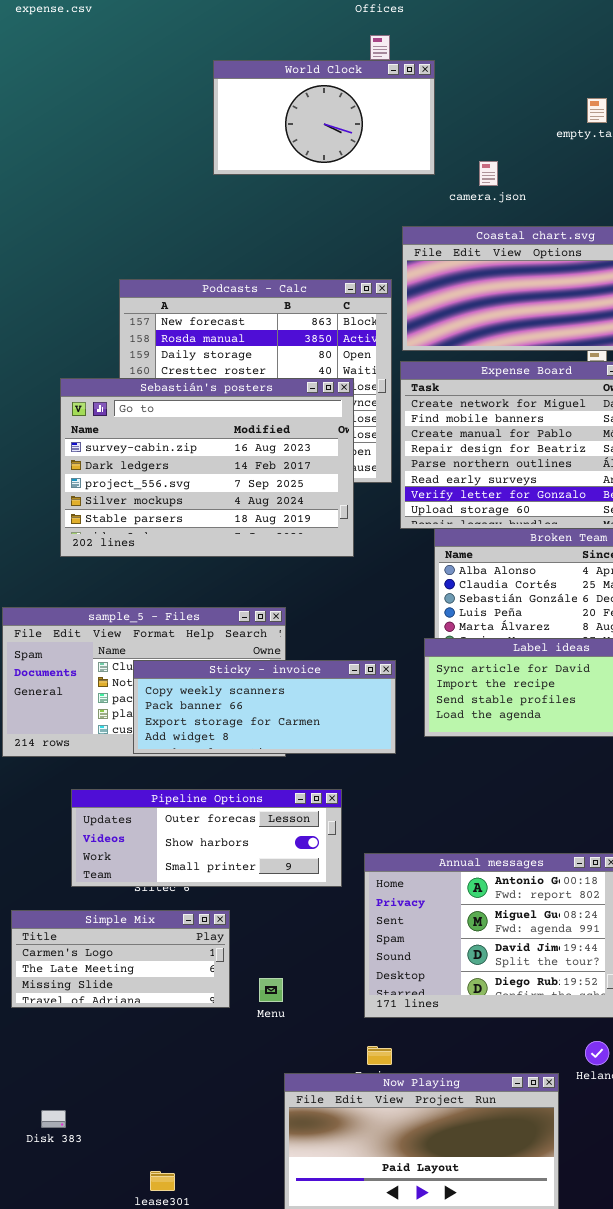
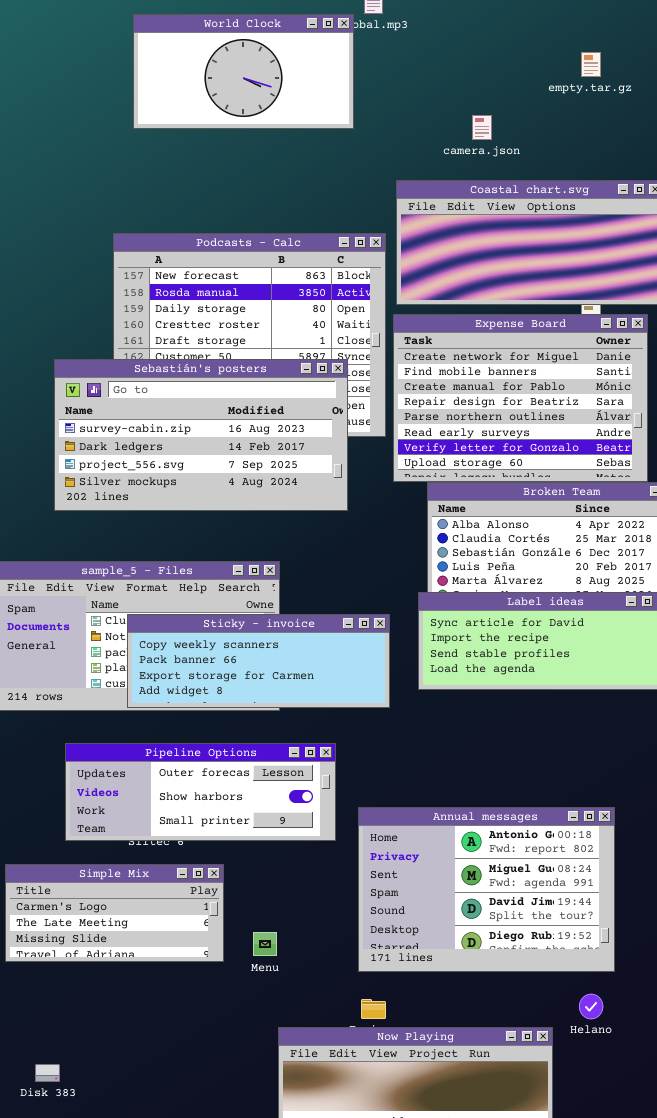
World Clock: [213,60,435,175] -> [133,14,354,129], moved
Sebastián's posters: [60,378,354,557] -> [54,359,348,511], resized

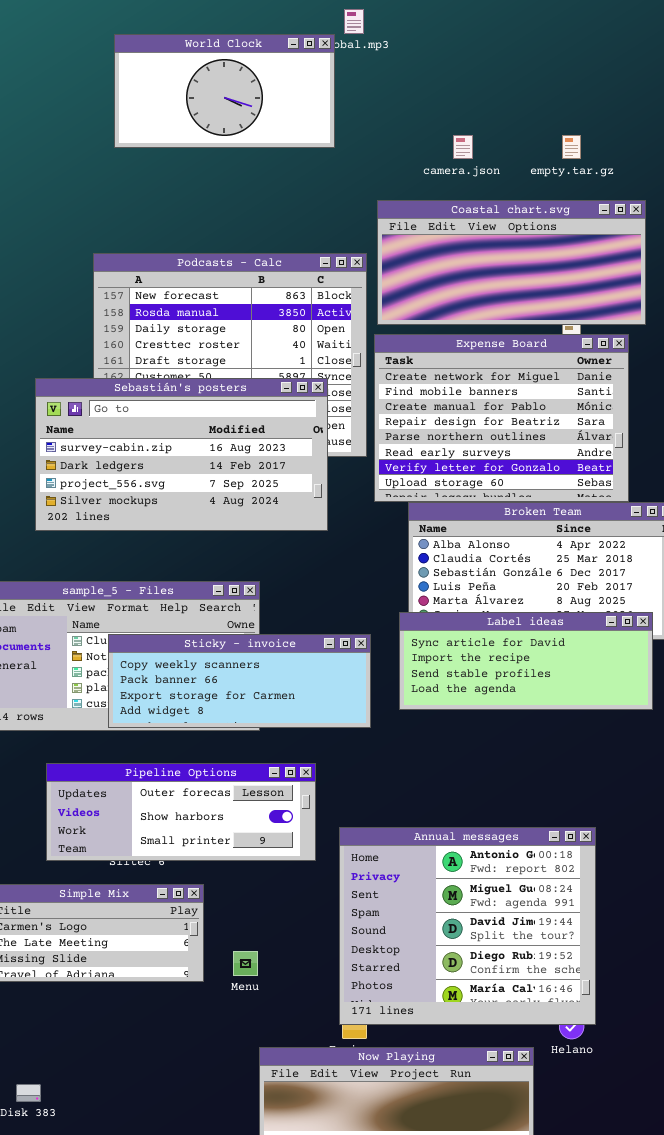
empty.tar.gz: [581,52,601,77] -> [562,135,581,159], moved
Annual messages: [358,807,615,972] -> [339,827,596,1025], resized

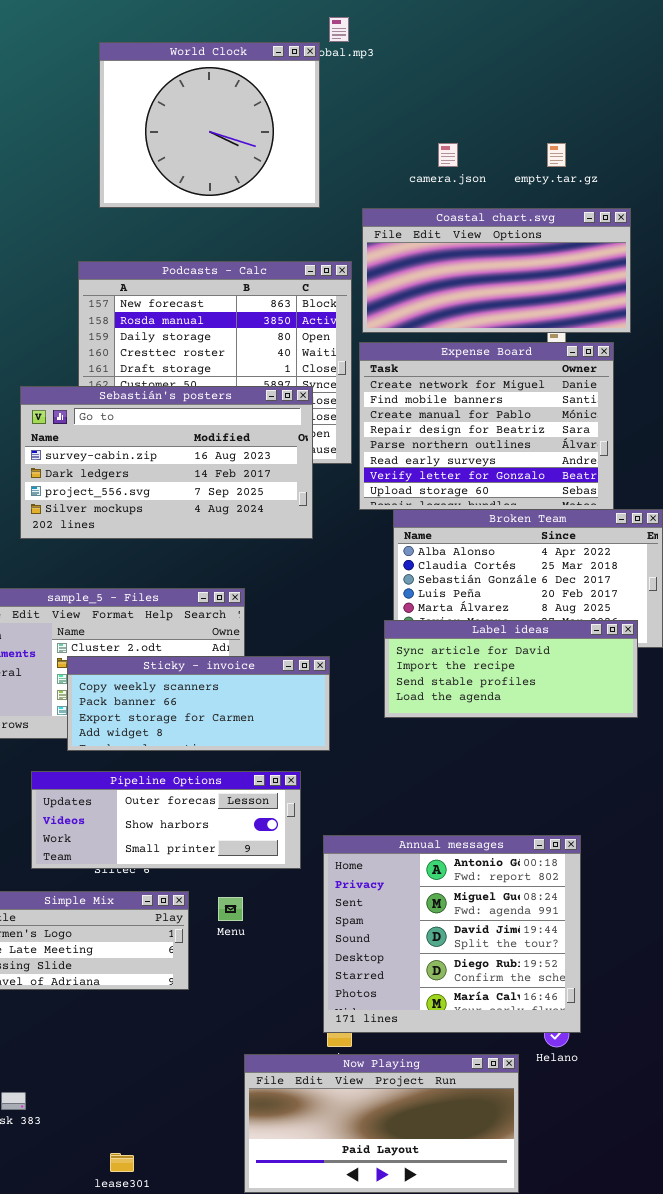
World Clock: [114,34,335,148] -> [99,42,320,208], resized
Sticky - invoice: [108,634,371,728] -> [67,656,330,751], moved
Menu: [233,951,258,976] -> [218,897,243,921], moved

